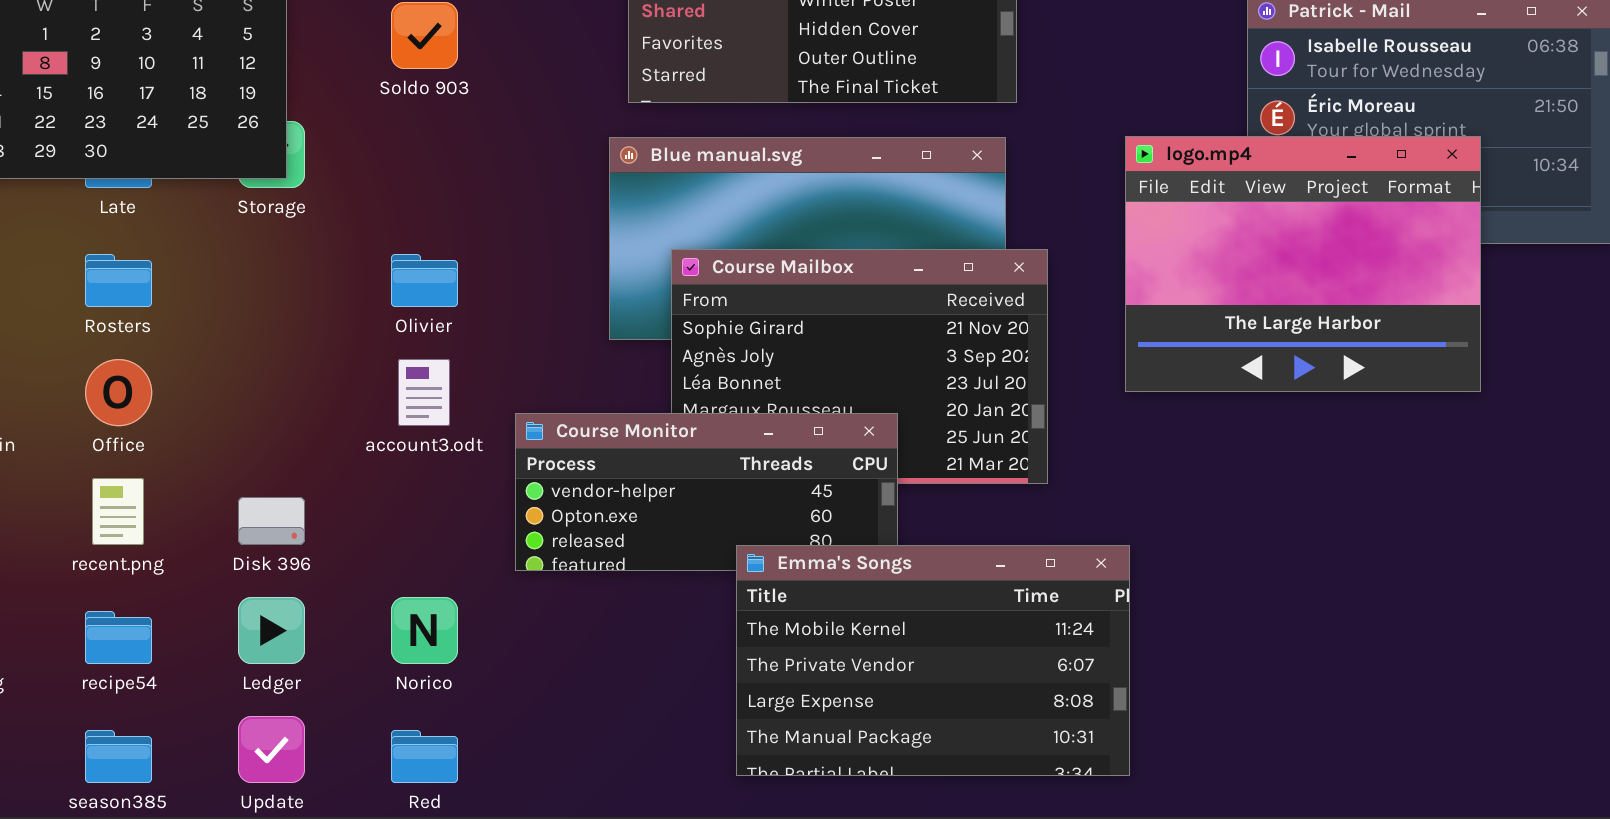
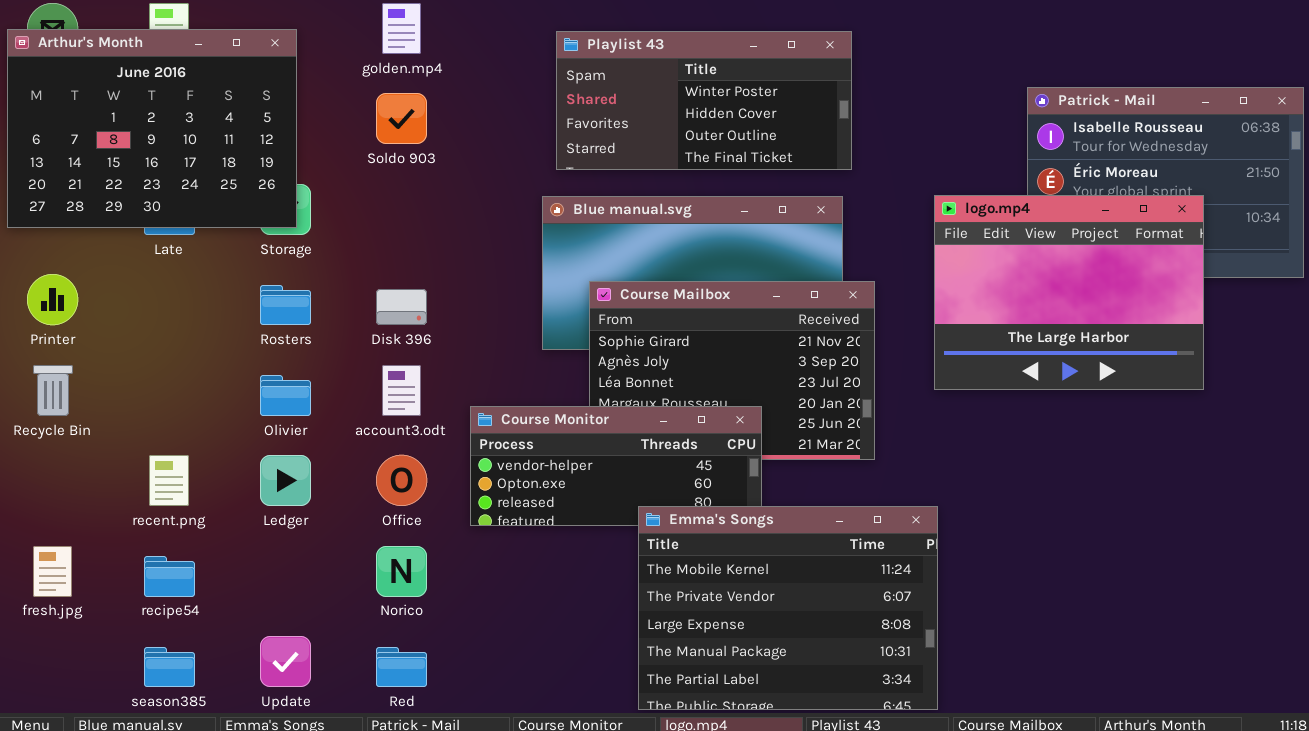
Rosters: [85,254,152,307] -> [260,285,311,325], moved
Olivier: [391,254,458,307] -> [260,375,311,416], moved
Office: [85,359,152,426] -> [376,455,427,506], moved
Disk 396: [238,497,305,545] -> [376,289,427,325], moved
Emma's Songs: [736,545,1130,776] -> [638,506,938,710], resized
Ledger: [238,597,305,664] -> [260,455,311,506], moved

